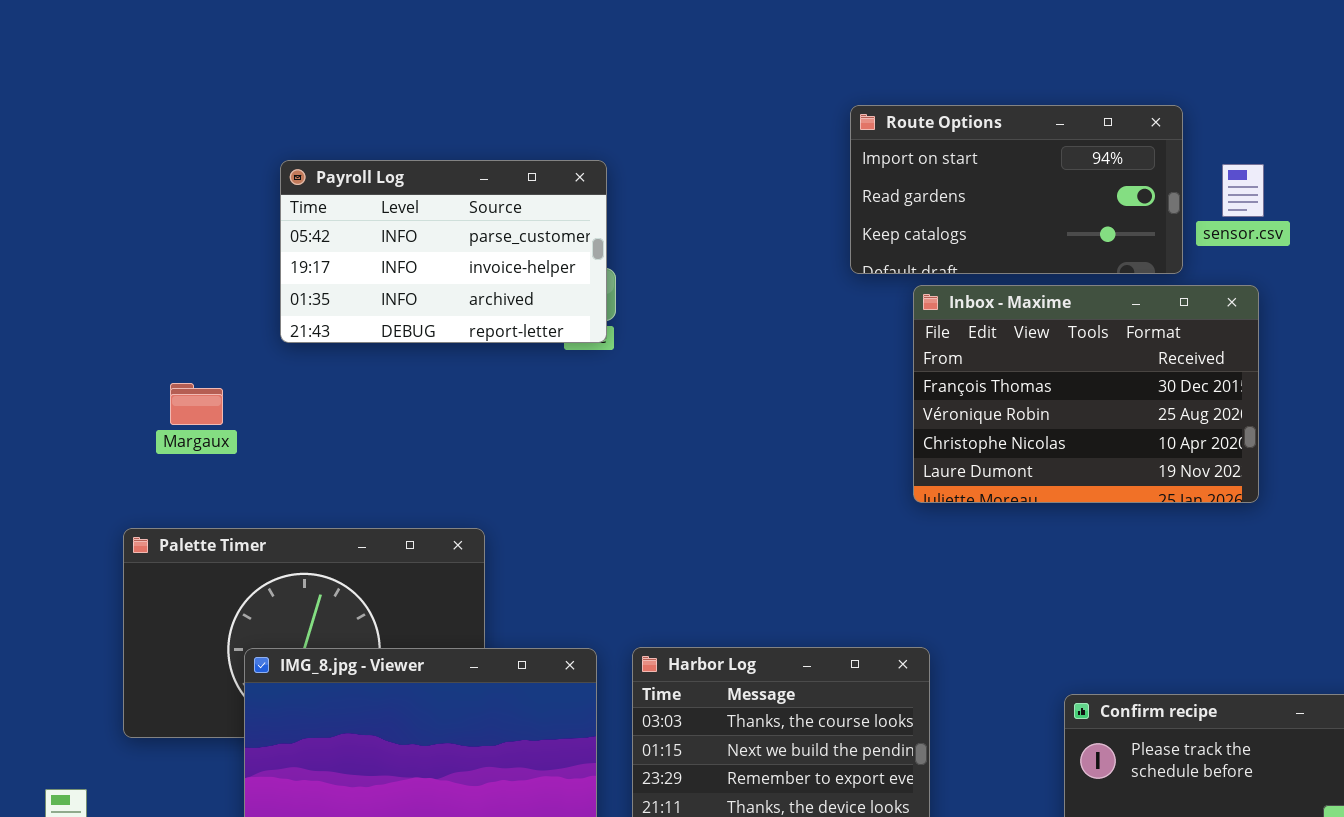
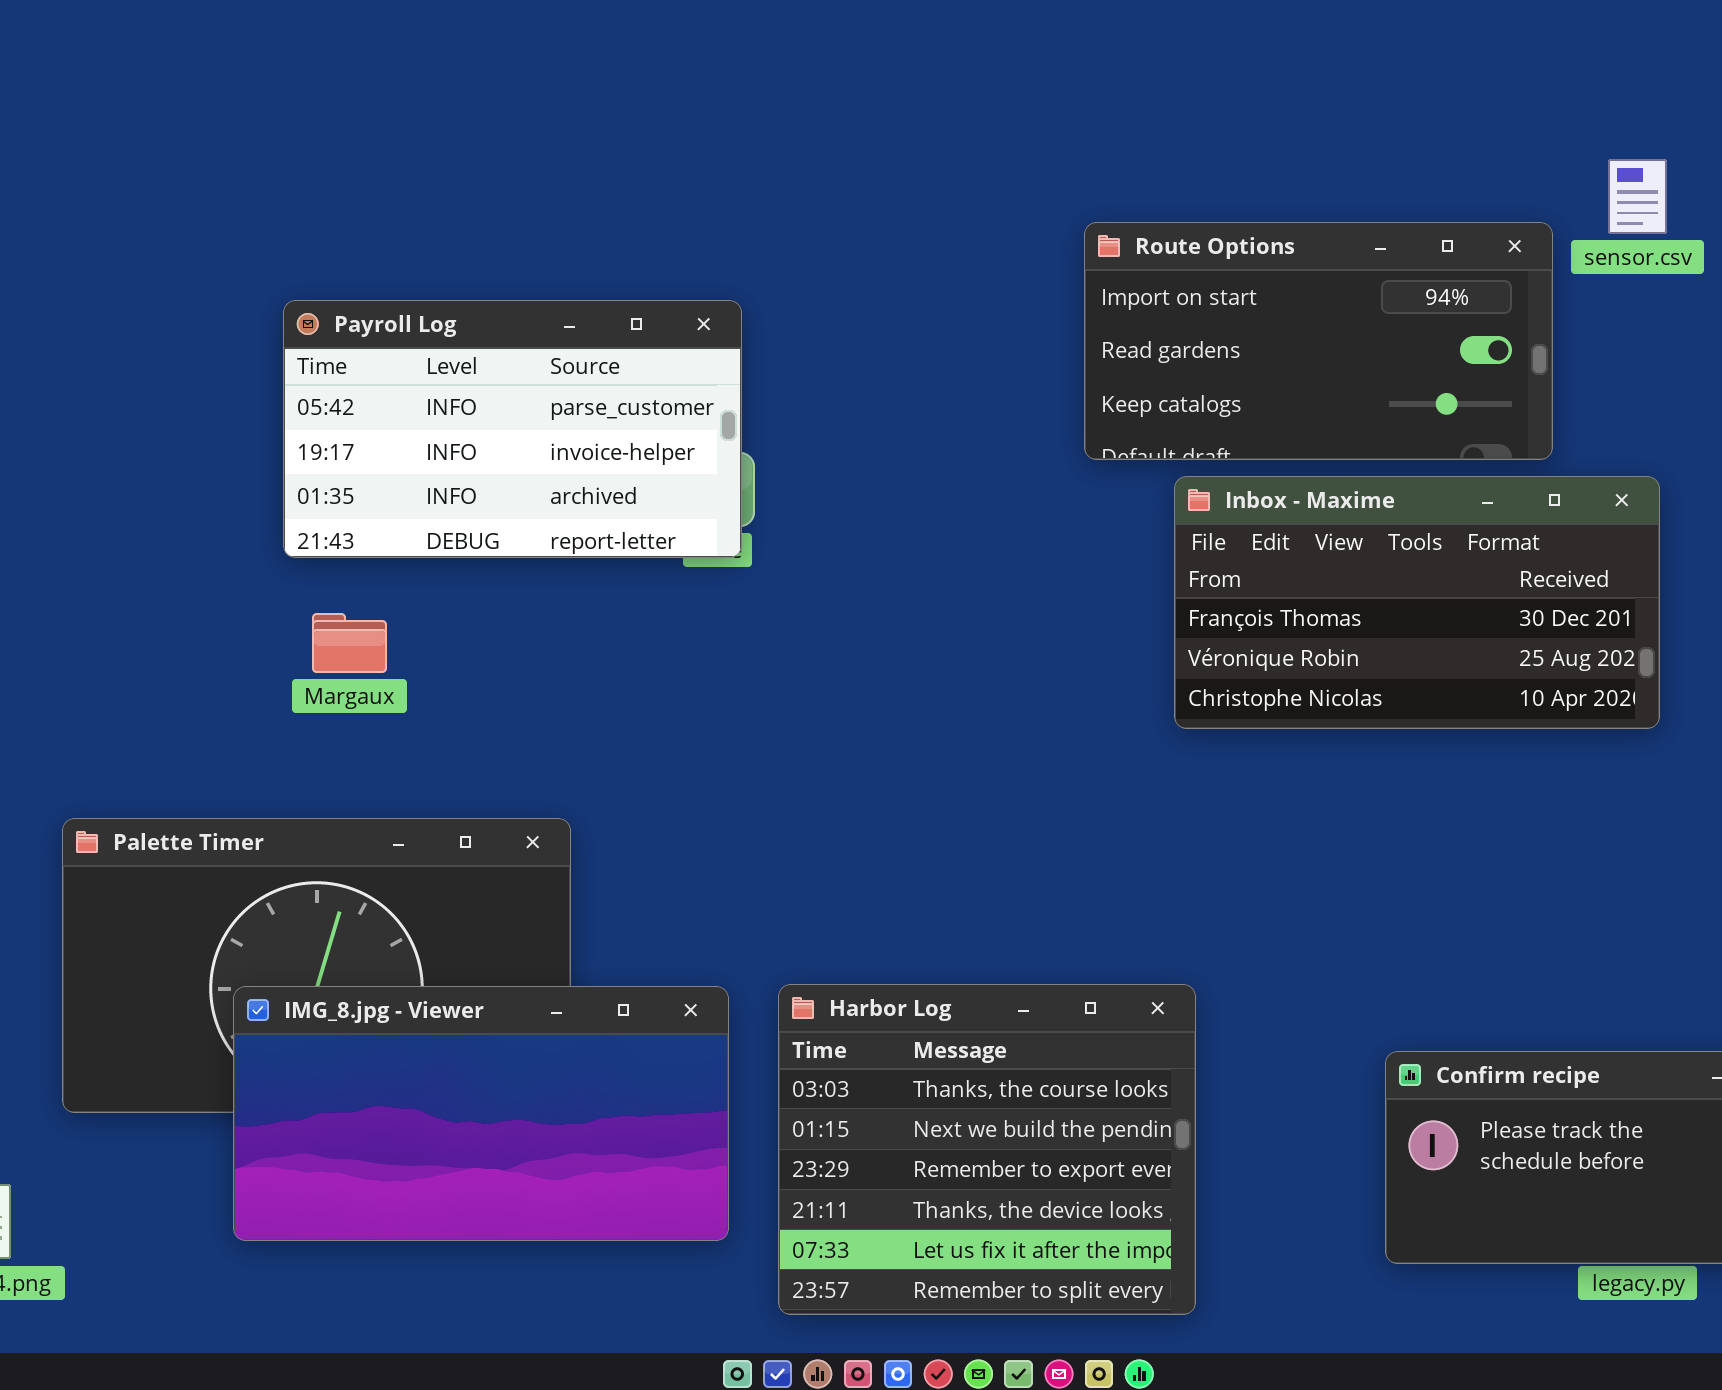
sensor.csv: [1222,164,1264,217] -> [1608,159,1667,234], moved
Inbox - Maxime: [913,285,1259,503] -> [1174,476,1660,729], resized
Margaux: [170,383,223,425] -> [312,613,387,673], moved

